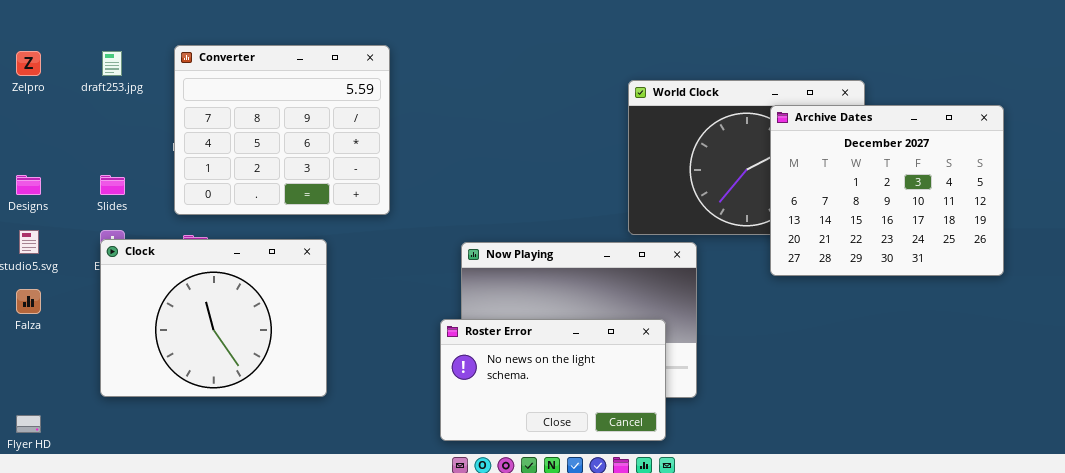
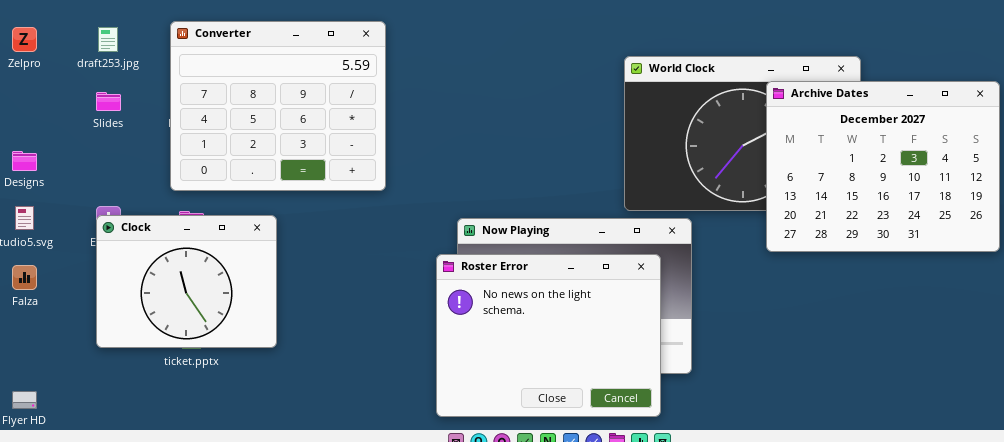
Slides: [100,175,125,195] -> [96,92,121,111], moved
Clock: [100,239,327,397] -> [96,215,277,348], resized
Roster Error: [440,319,666,441] -> [436,254,661,417], resized

